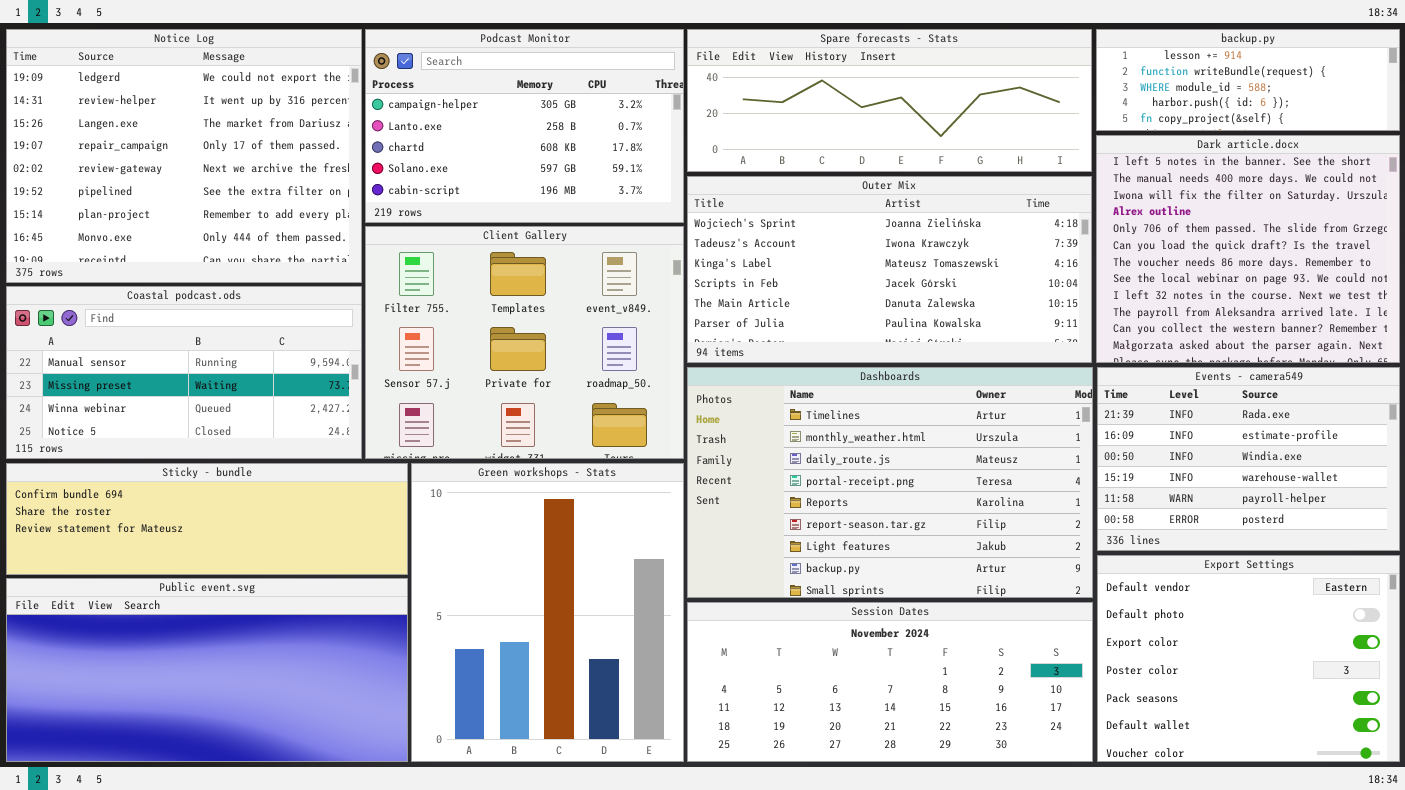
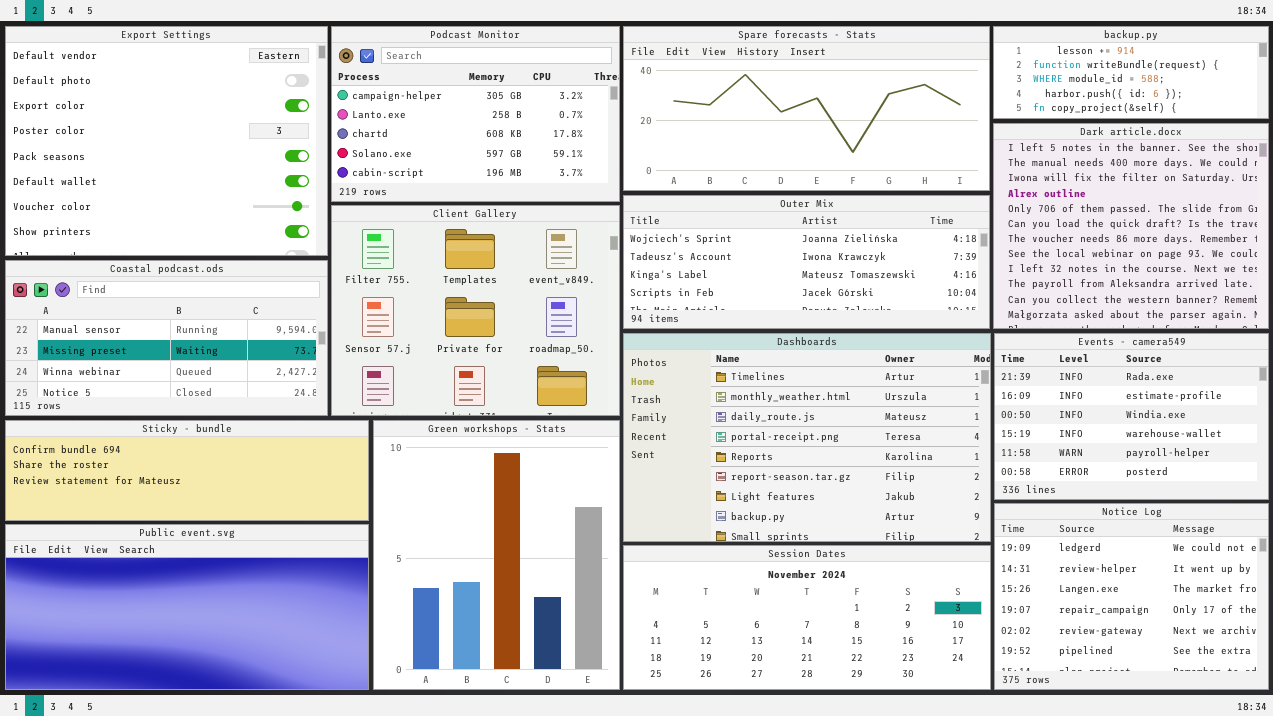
Notice Log: [6,29,362,283] -> [994,503,1269,690], moved, resized
Spare forecasts - Stats: [687,29,1092,172] -> [623,26,990,191], resized
Outer Mix: [687,176,1092,363] -> [623,195,990,329], resized
Export Settings: [1097,555,1400,762] -> [5,26,328,256], moved, resized

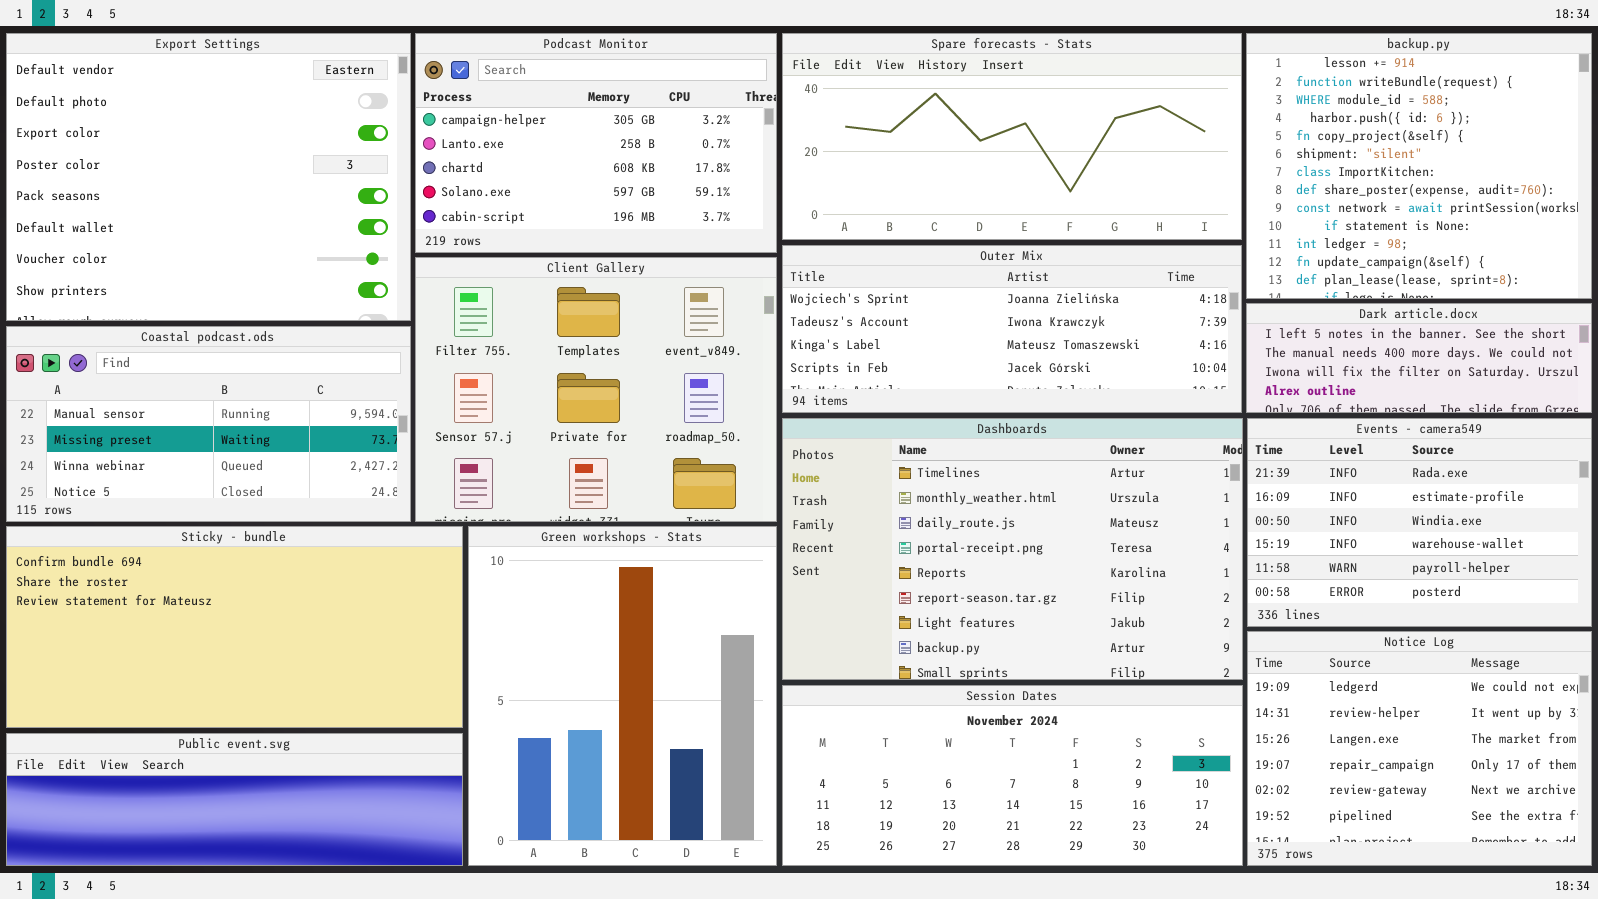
backup.py: [993,26,1269,119] -> [1246,33,1592,299], resized
Dark article.docx: [993,123,1269,329] -> [1246,303,1592,413], resized
Sticky - bundle: [5,420,369,521] -> [6,526,463,728], resized
Public event.svg: [5,524,369,690] -> [6,733,463,866], resized

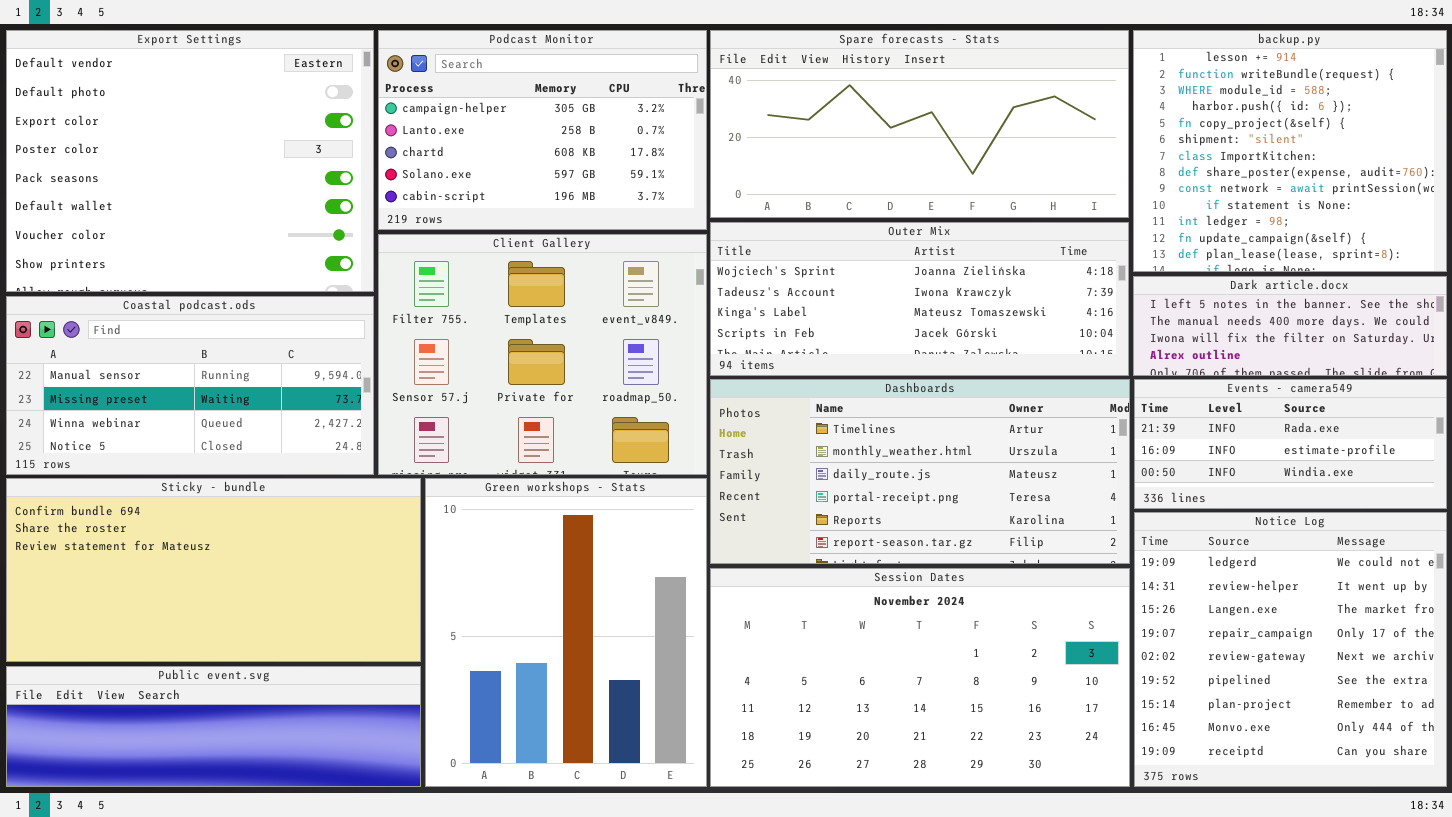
Dashboards: [782,418,1243,680] -> [710,379,1130,564], resized
Events - camera549: [1247,418,1592,627] -> [1134,379,1447,509], resized
Notice Log: [1247,631,1592,866] -> [1134,512,1447,787], resized
Session Dates: [782,685,1243,866] -> [710,568,1130,787], resized

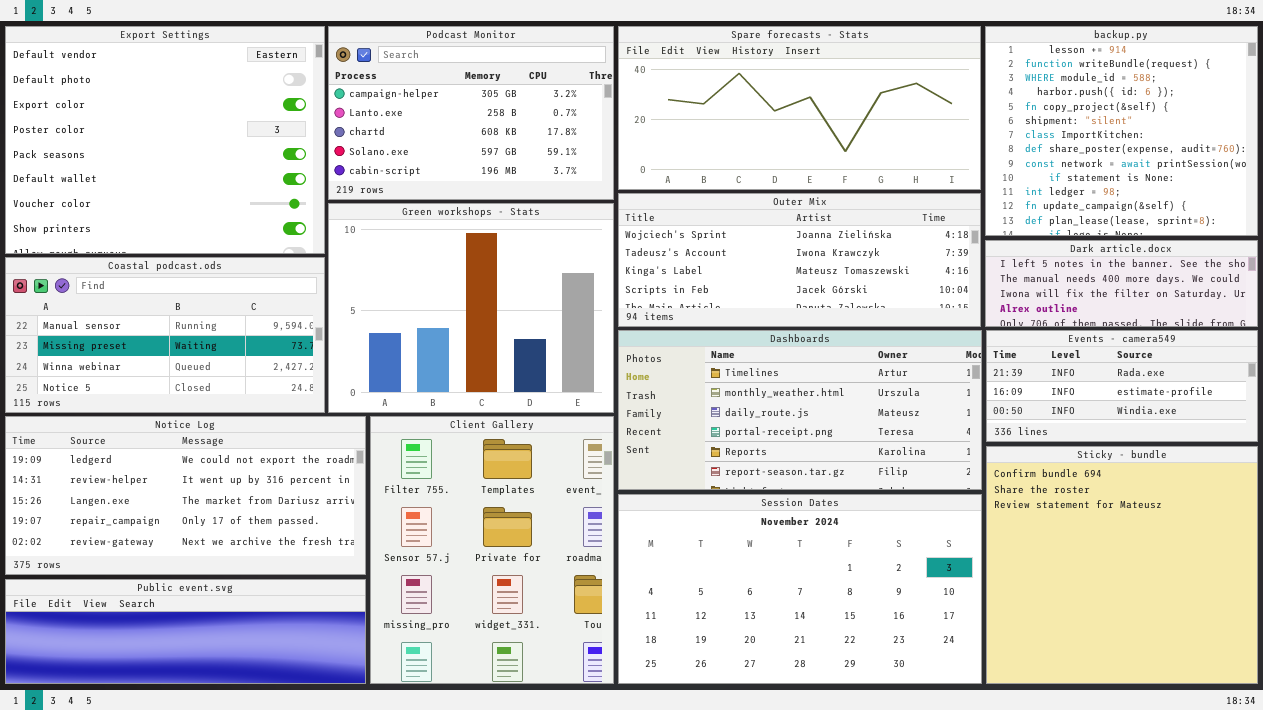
Client Gallery: [378,234,707,475] -> [370,416,614,684], moved, resized
Sticky - bundle: [6,478,421,662] -> [986,446,1258,684], moved, resized
Green workshops - Stats: [425,478,707,787] -> [328,203,614,413], moved, resized
Notice Log: [1134,512,1447,787] -> [5,416,366,575], moved, resized

